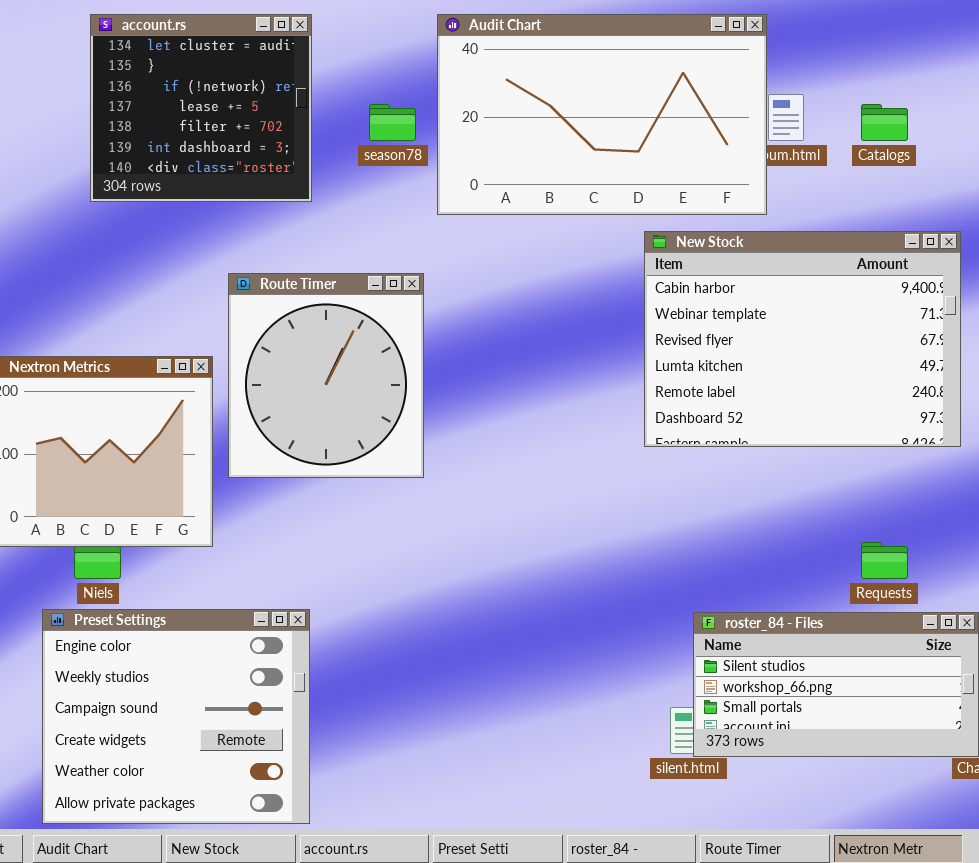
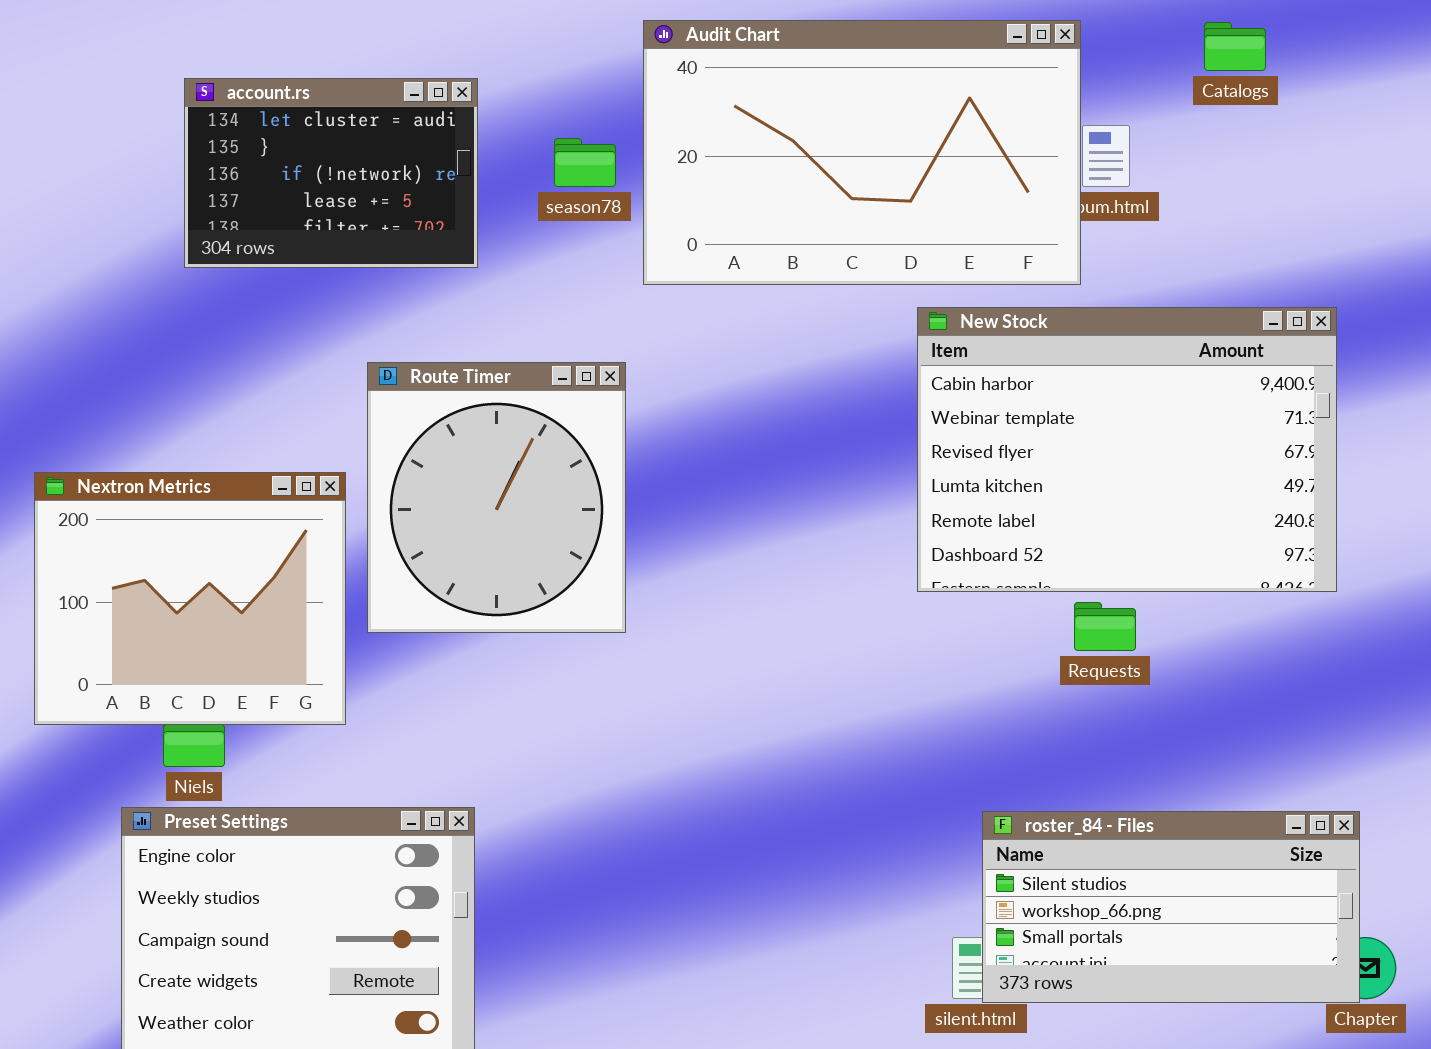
account.rs: [90,14,312,202] -> [184,78,478,268], resized
Catalogs: [861,104,908,141] -> [1204,22,1266,71], moved
Requests: [861,542,908,579] -> [1074,602,1136,651], moved

